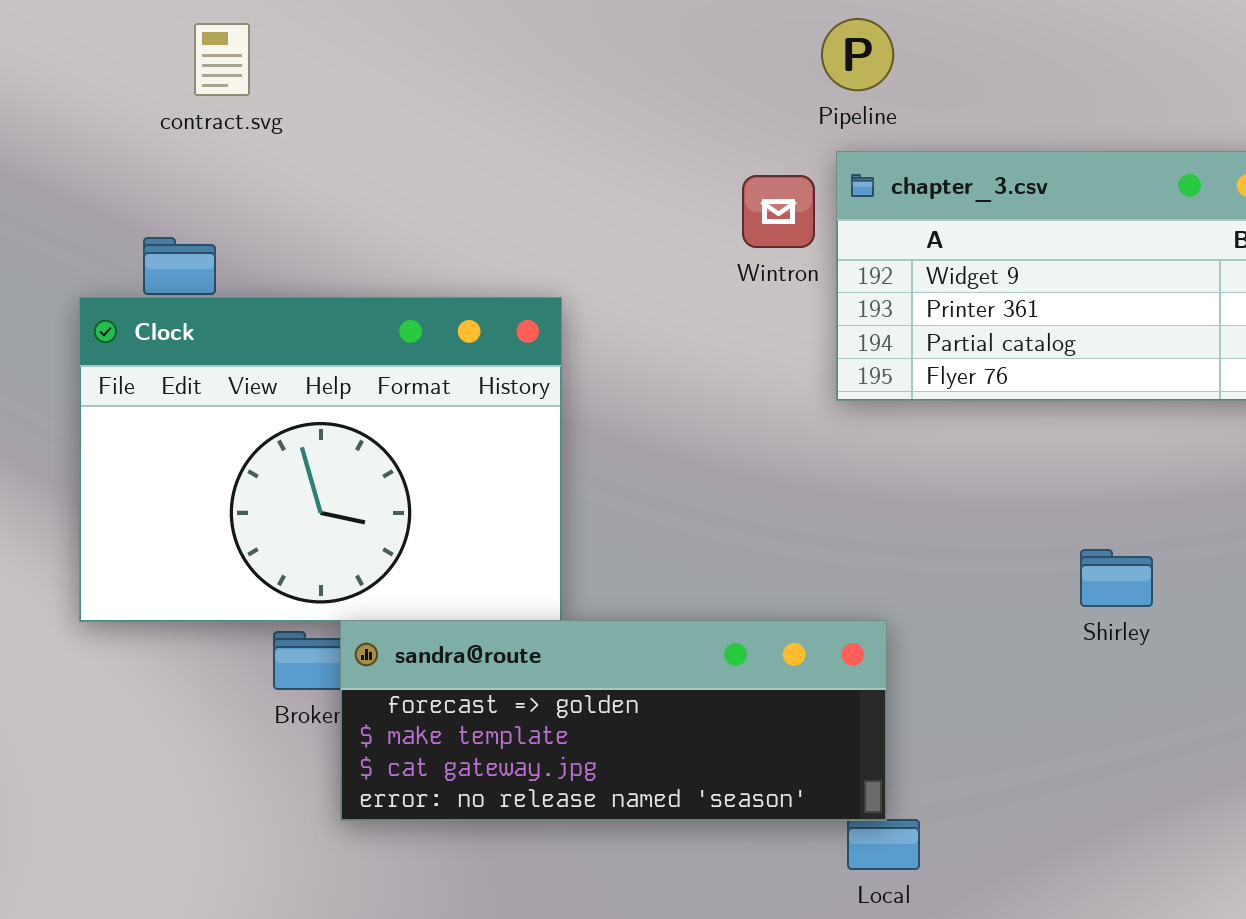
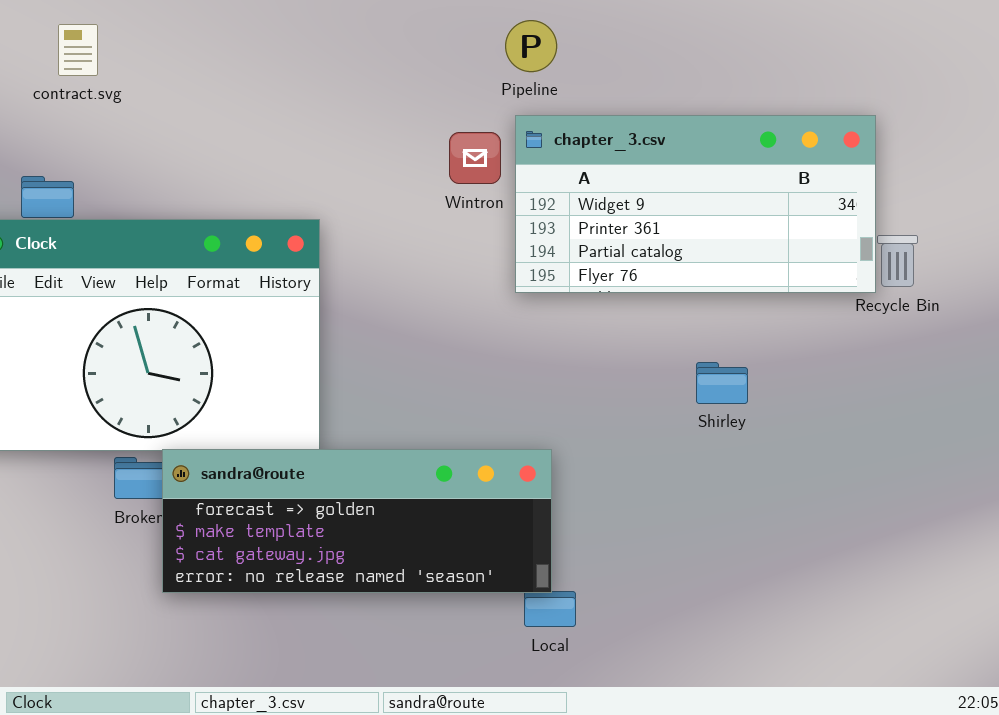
Shirley: [1080,549,1153,607] -> [696,362,748,404], moved

